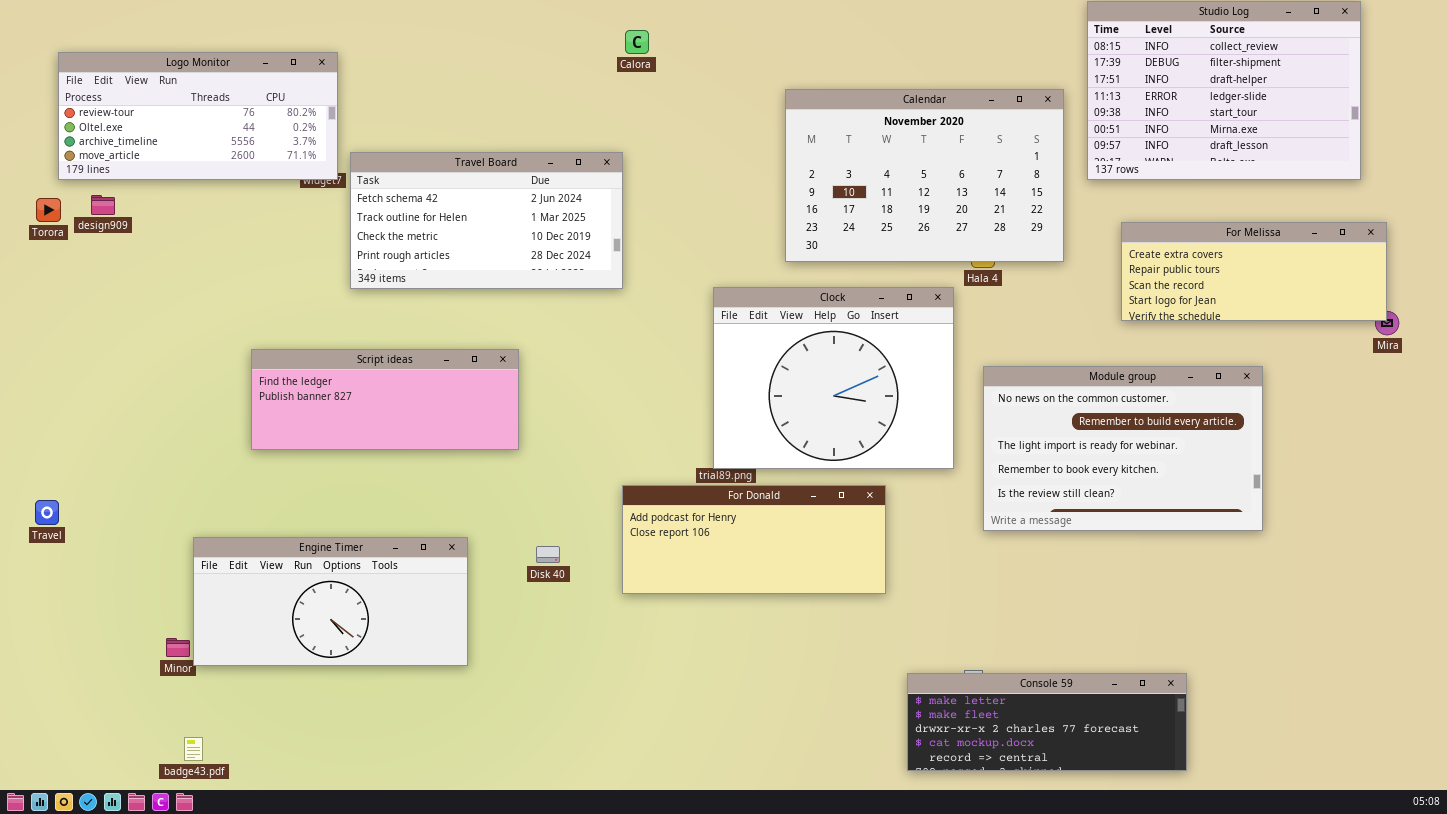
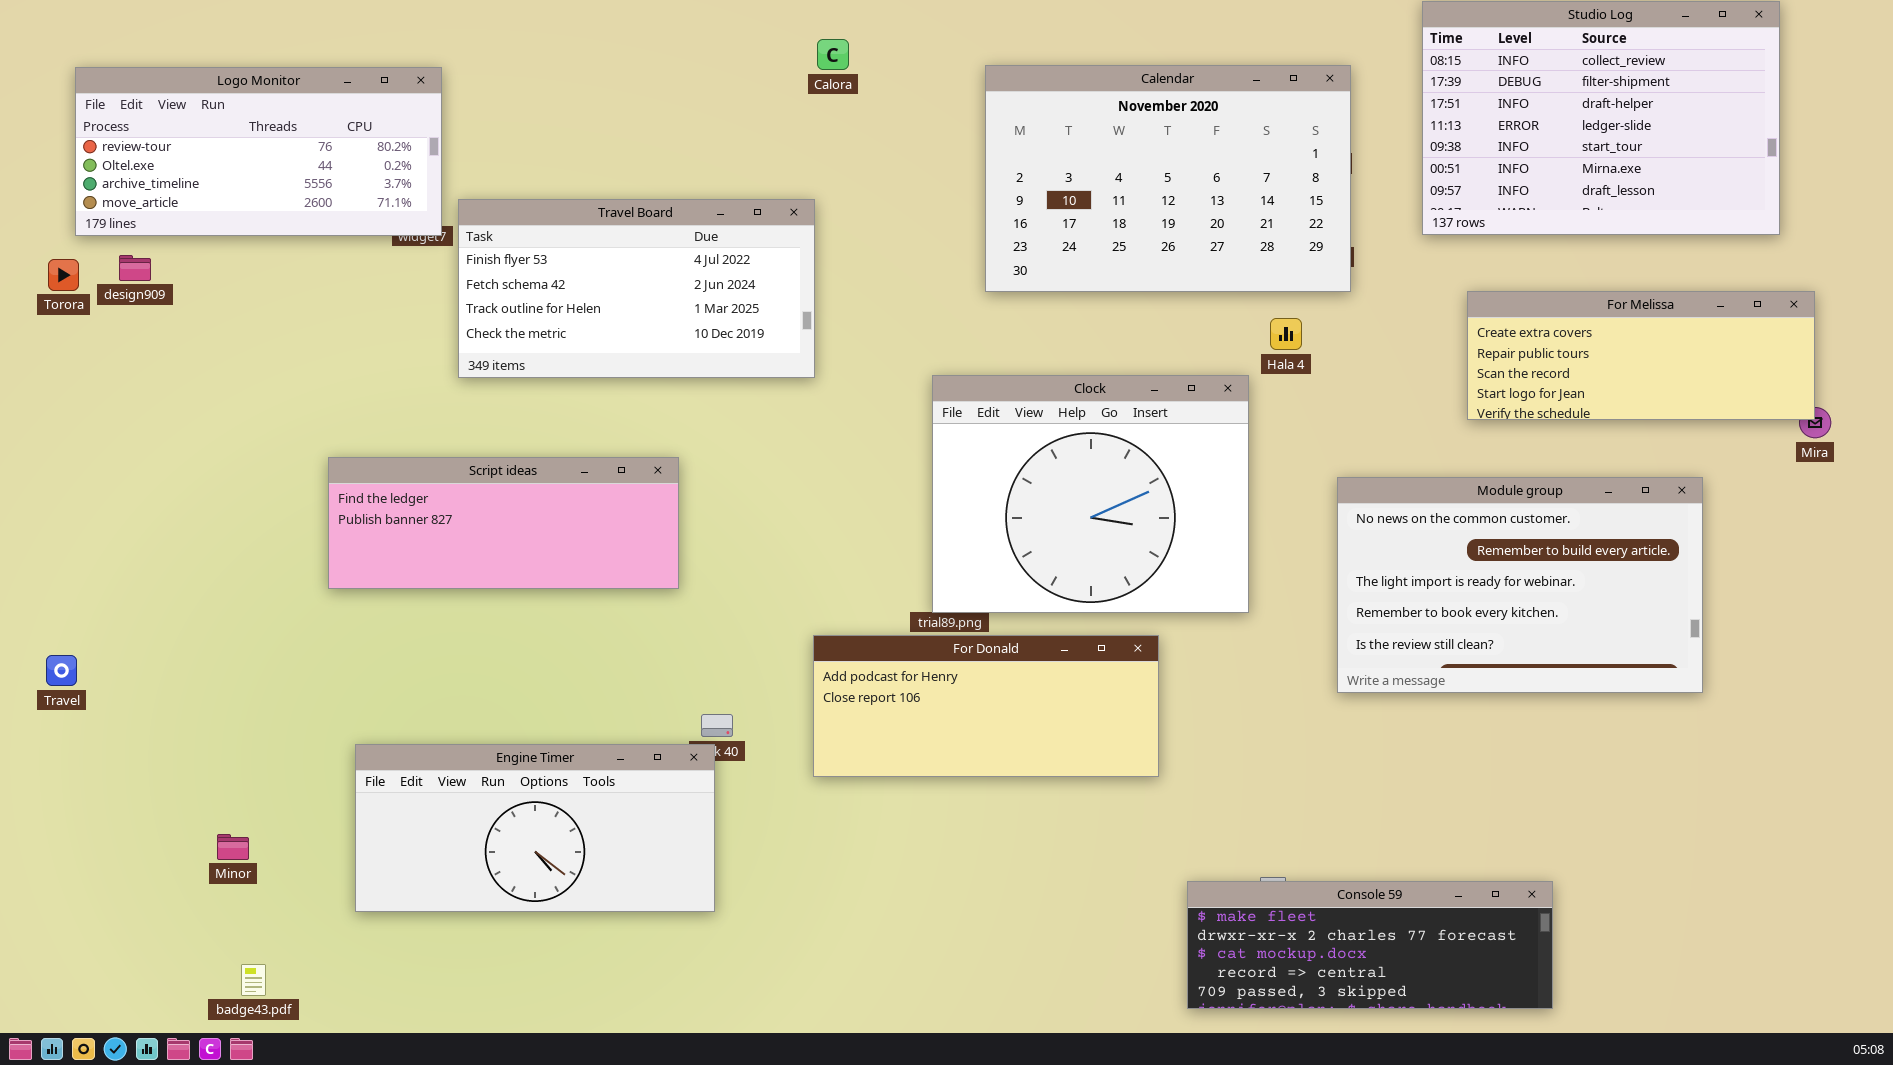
Calendar: [785,89,1064,262] -> [985,65,1351,292], moved
Travel Board: [350,152,623,289] -> [458,199,815,378], scrolled up 1 row
Module group: [983,366,1263,531] -> [1337,477,1703,693], moved
Engine Timer: [193,537,468,666] -> [355,744,715,912], moved
Console 59: [907,673,1187,771] -> [1187,881,1553,1009], scrolled down 1 row

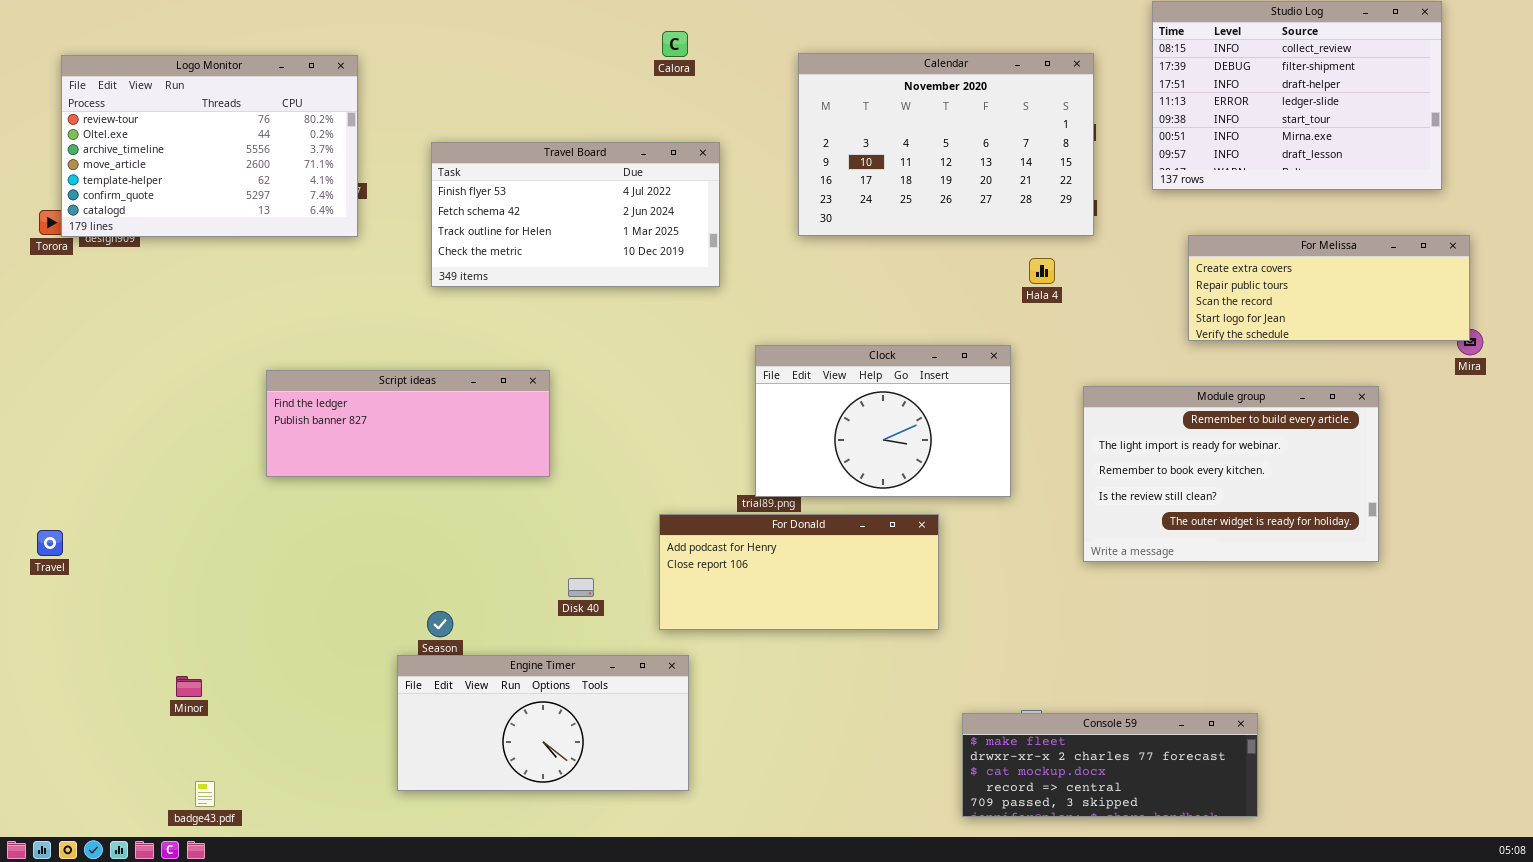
Logo Monitor: [75,67,442,236] -> [61,55,358,237], resized
Travel Board: [458,199,815,378] -> [431,142,720,287], moved
Clock: [932,375,1249,613] -> [755,345,1011,497], resized
Module group: [1337,477,1703,693] -> [1083,386,1379,562], scrolled down 1 row
Engine Timer: [355,744,715,912] -> [397,655,689,791], moved

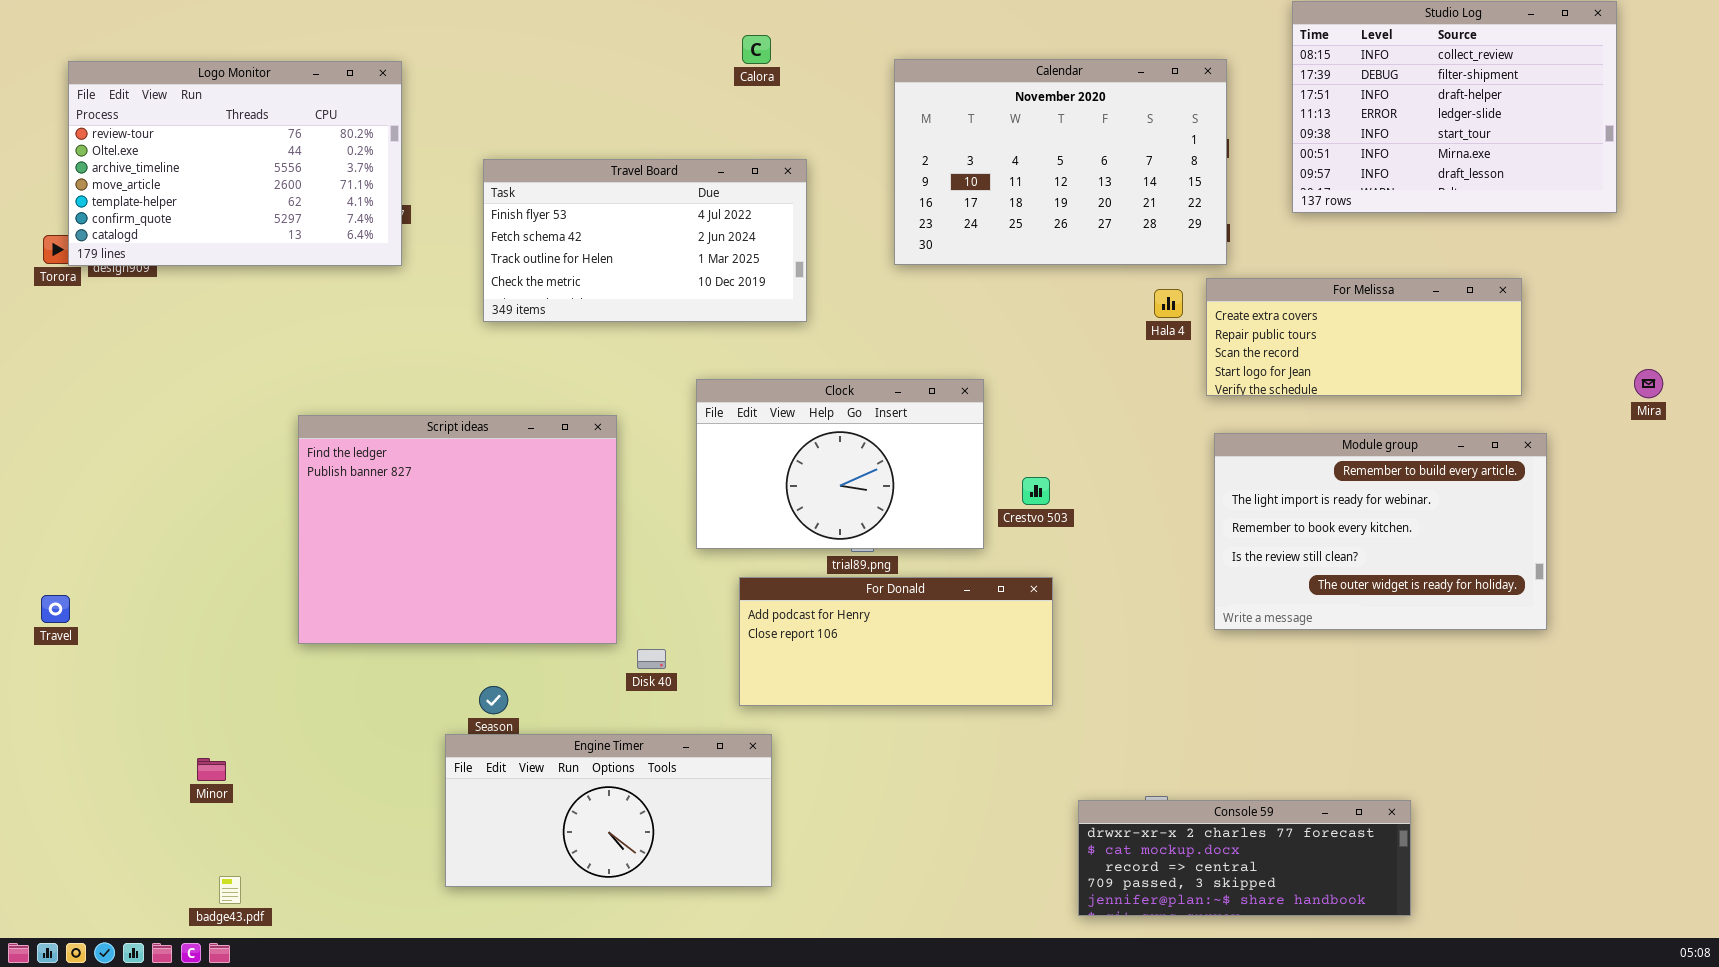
For Melissa: [1188,235,1470,341] -> [1206,278,1522,396], moved
Clock: [755,345,1011,497] -> [696,379,984,549], moved
Script ideas: [266,370,550,477] -> [298,415,617,644], resized
Console 59: [962,713,1258,817] -> [1078,800,1411,916], scrolled down 1 row

